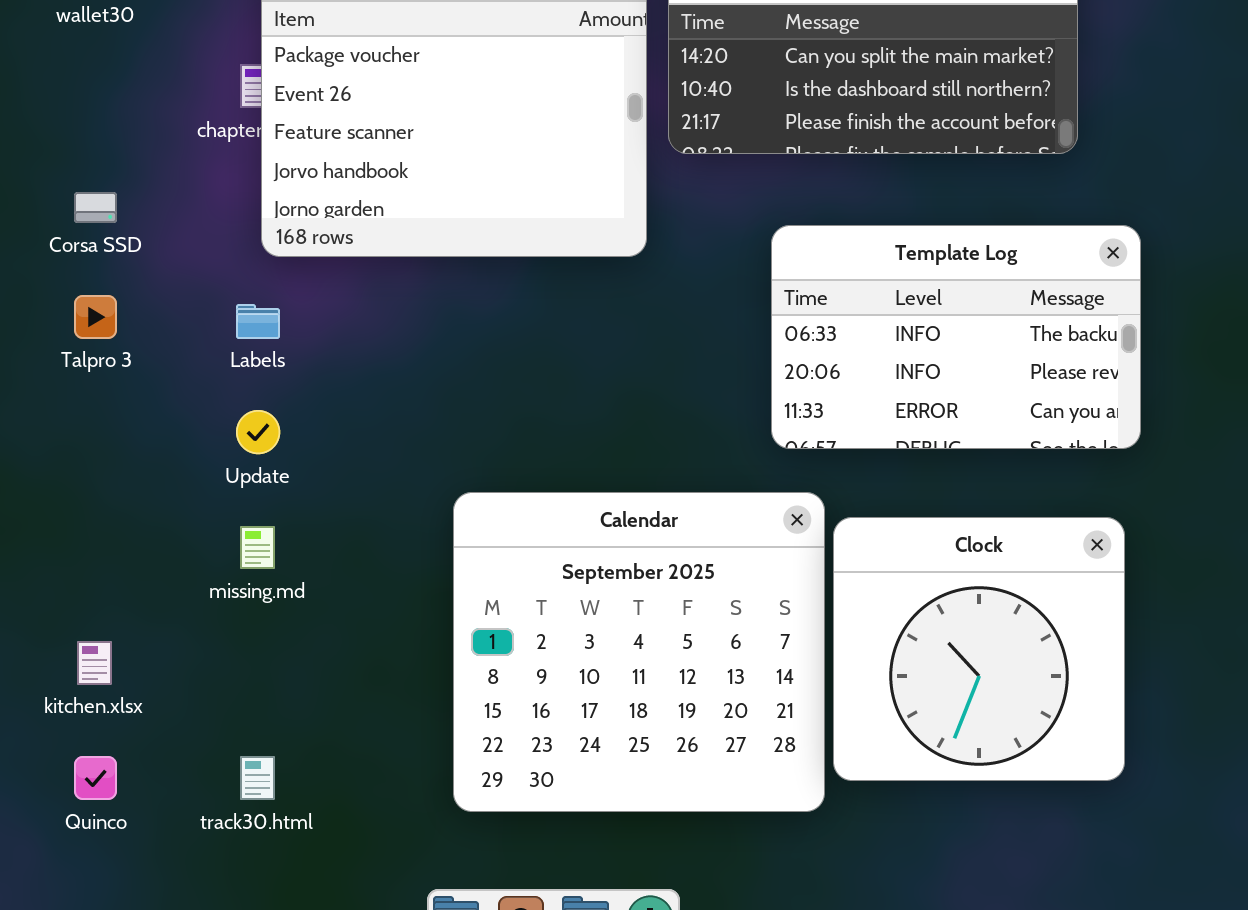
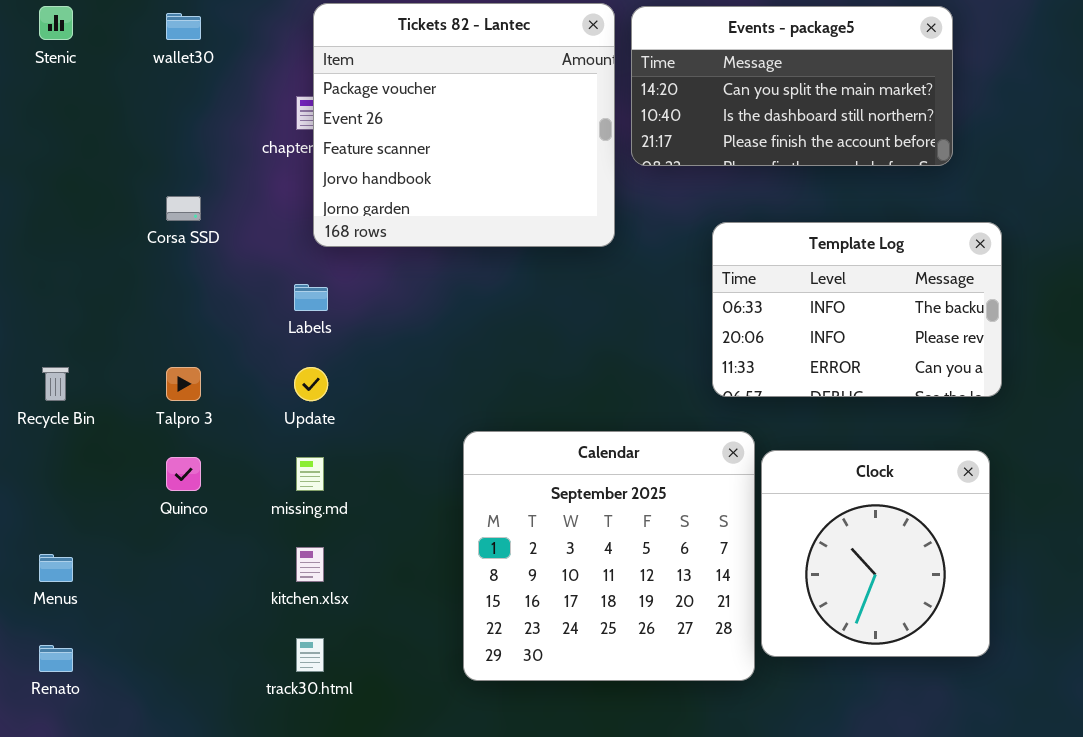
Talpro 3: [74,295,117,339] -> [166,367,201,401], moved
kitchen.xlsx: [77,641,112,685] -> [296,547,324,582], moved
Quinco: [74,756,117,800] -> [166,457,201,491], moved

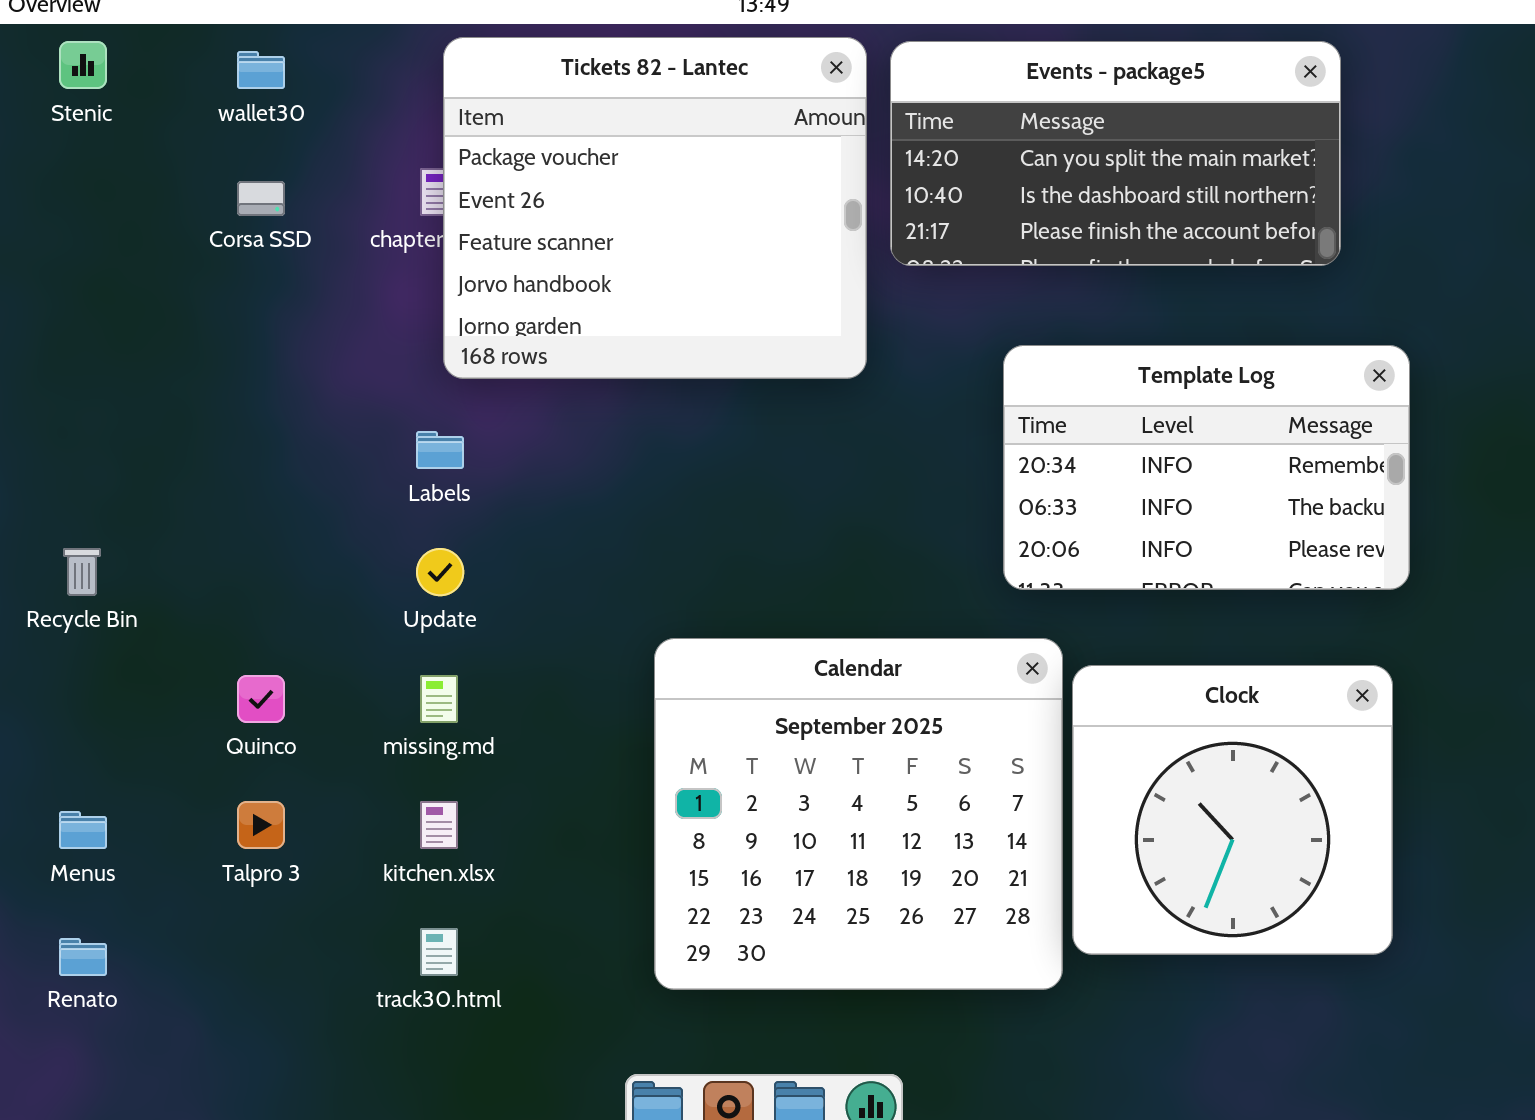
Corsa SSD: [166,196,201,221] -> [237,181,285,216], moved
Template Log: [712,222,1002,397] -> [1003,345,1410,590], scrolled up 1 row
Talpro 3: [166,367,201,401] -> [237,801,285,849], moved

